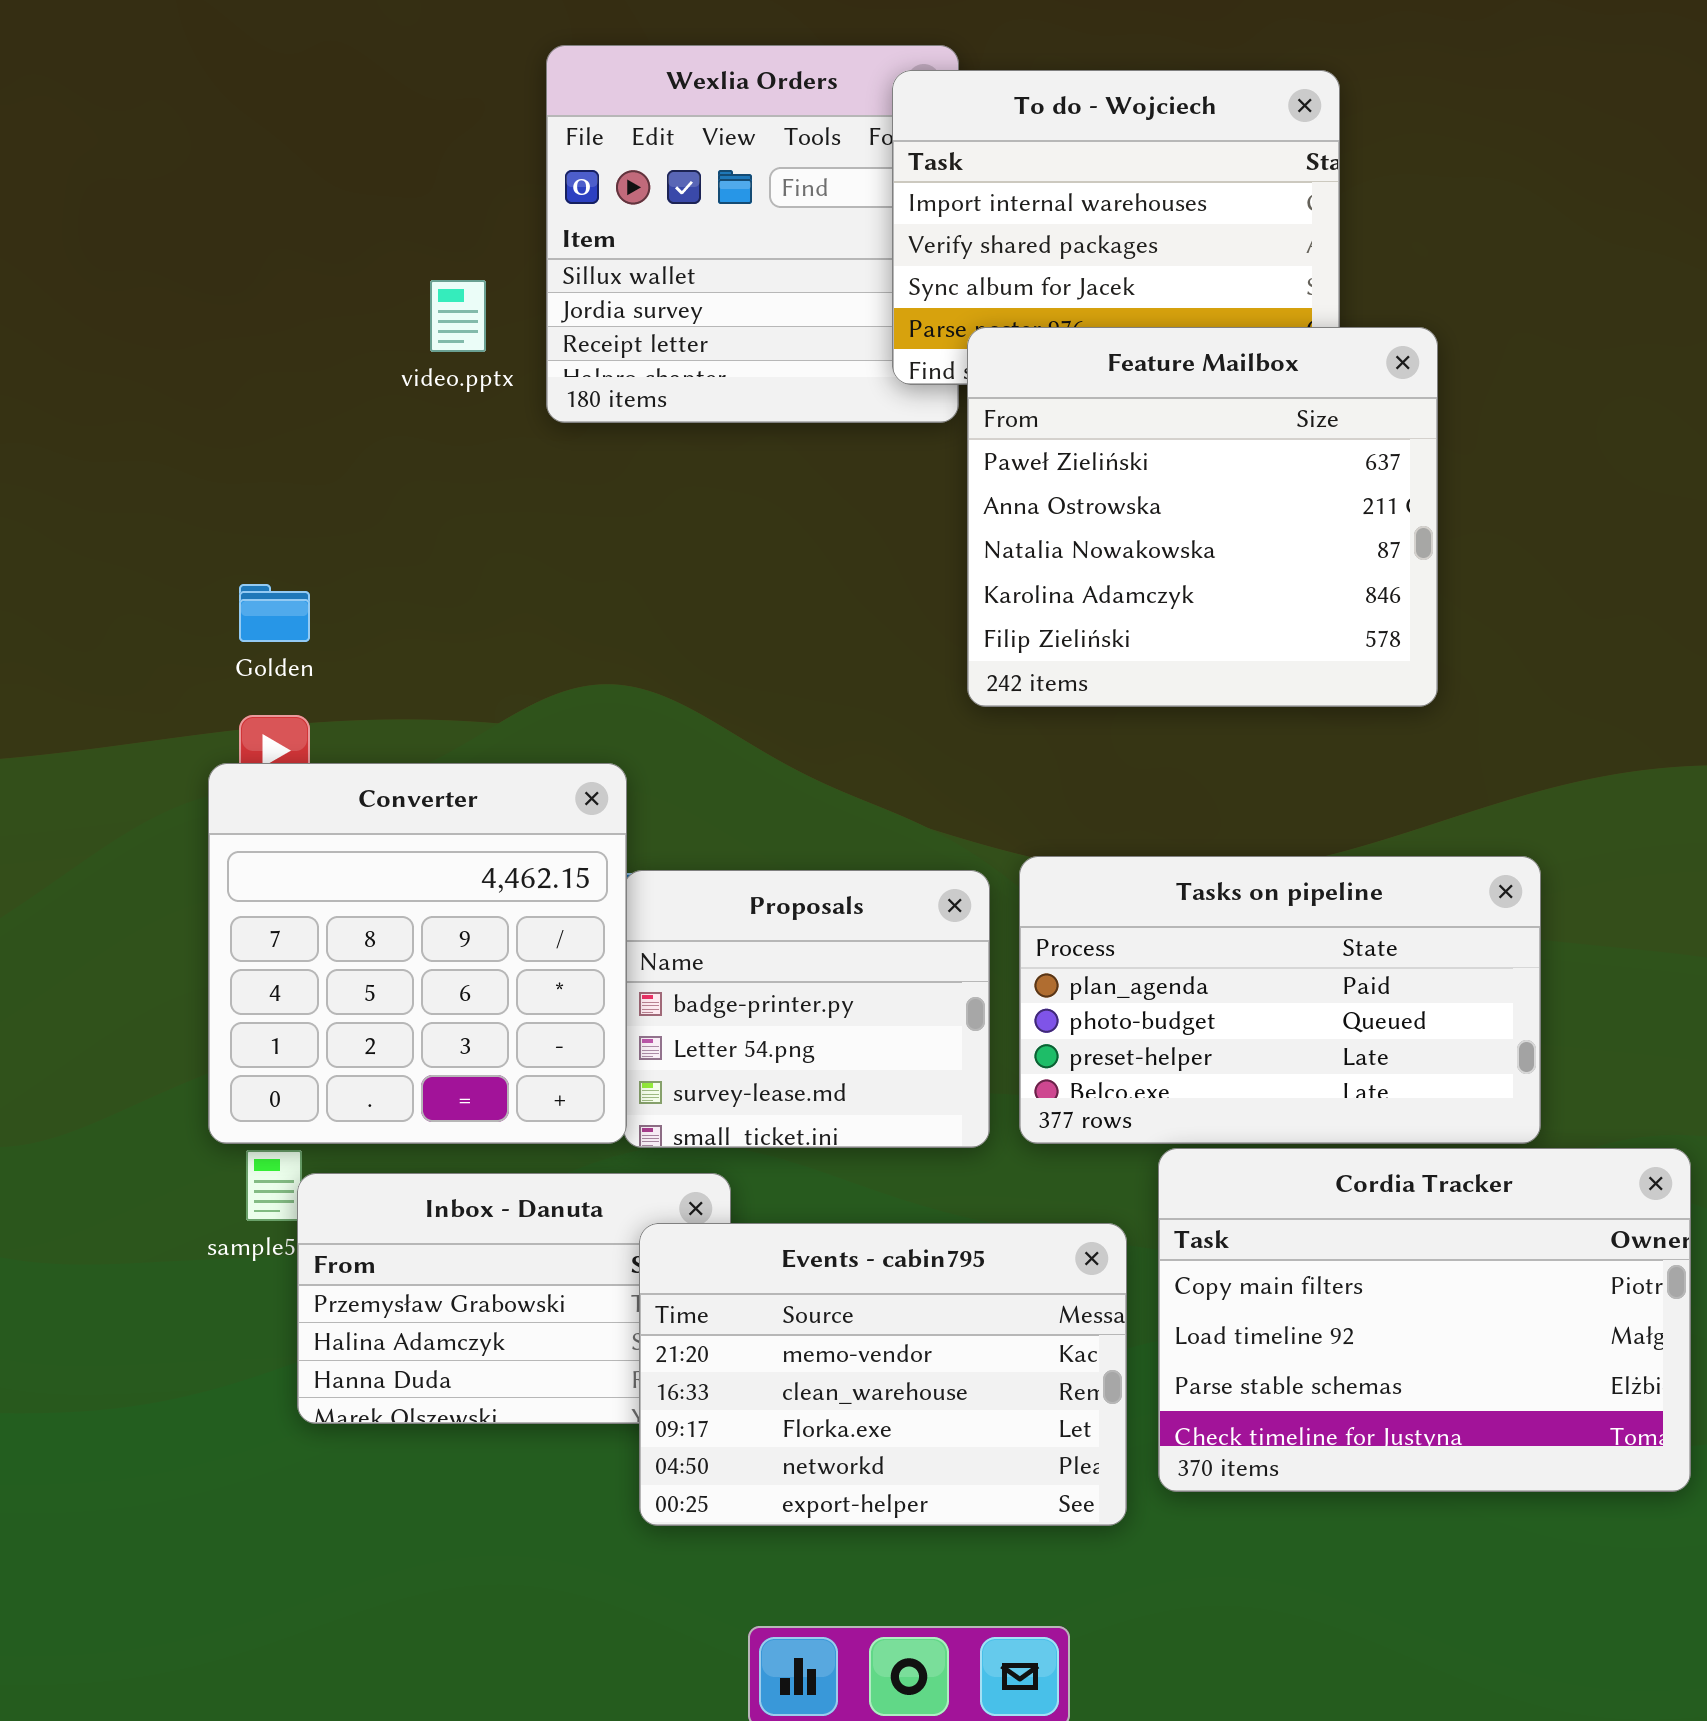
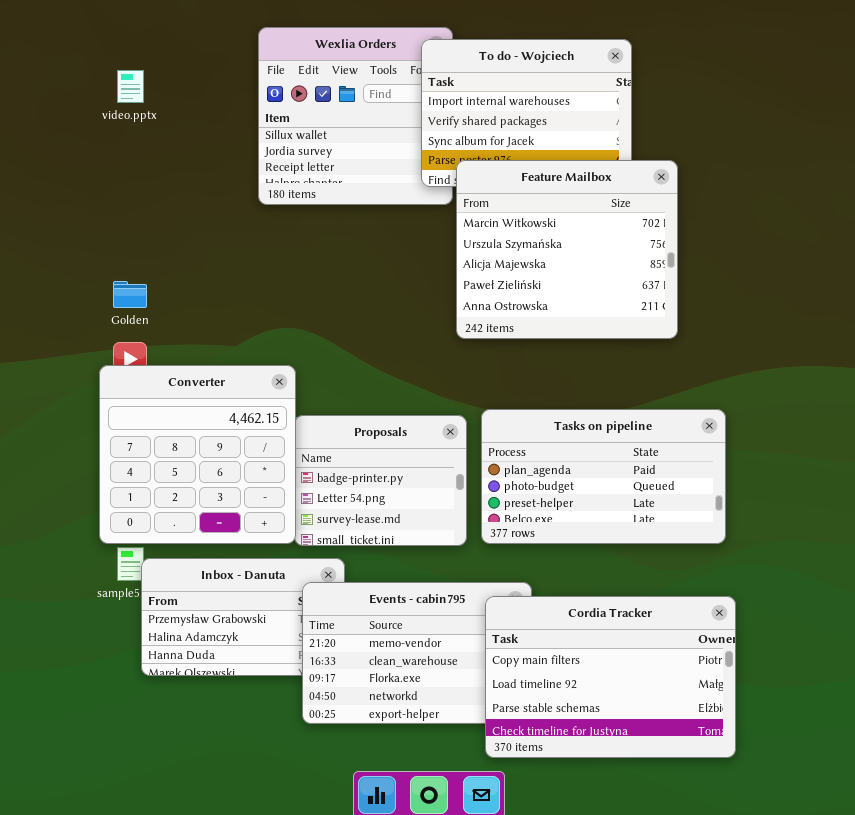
video.pptx: [430,280,486,352] -> [117,70,144,103], moved
Feature Mailbox: [967,327,1438,707] -> [456,160,678,339], scrolled up 3 rows
Cordia Tracker: [1158,1148,1691,1492] -> [485,596,736,758], moved

